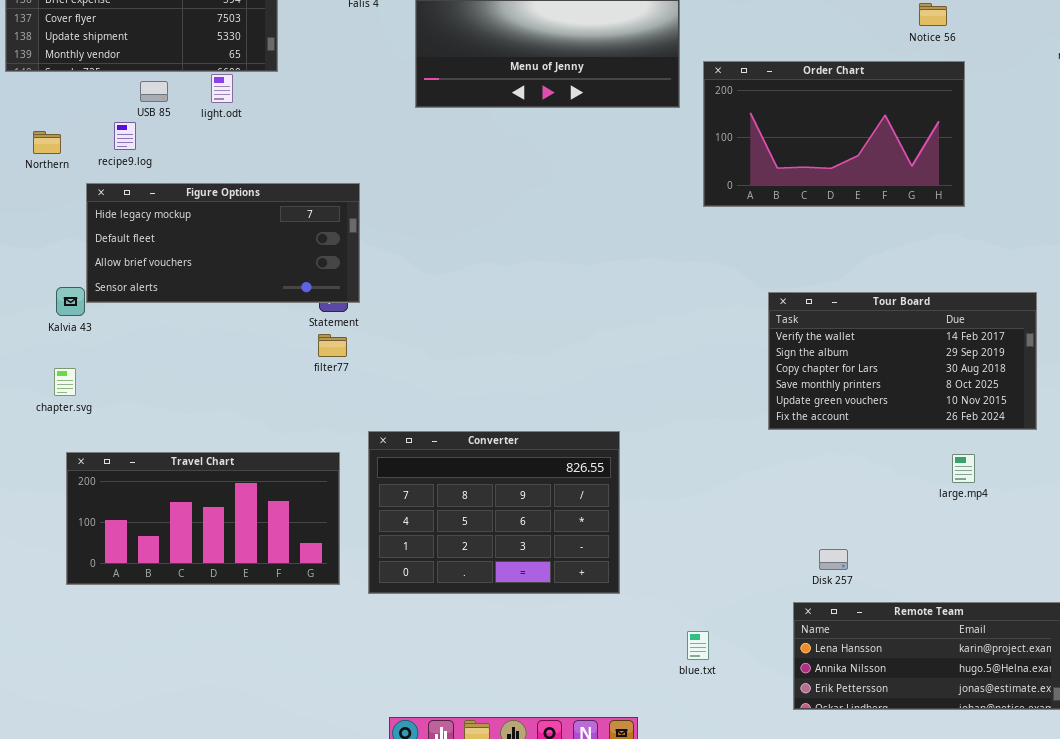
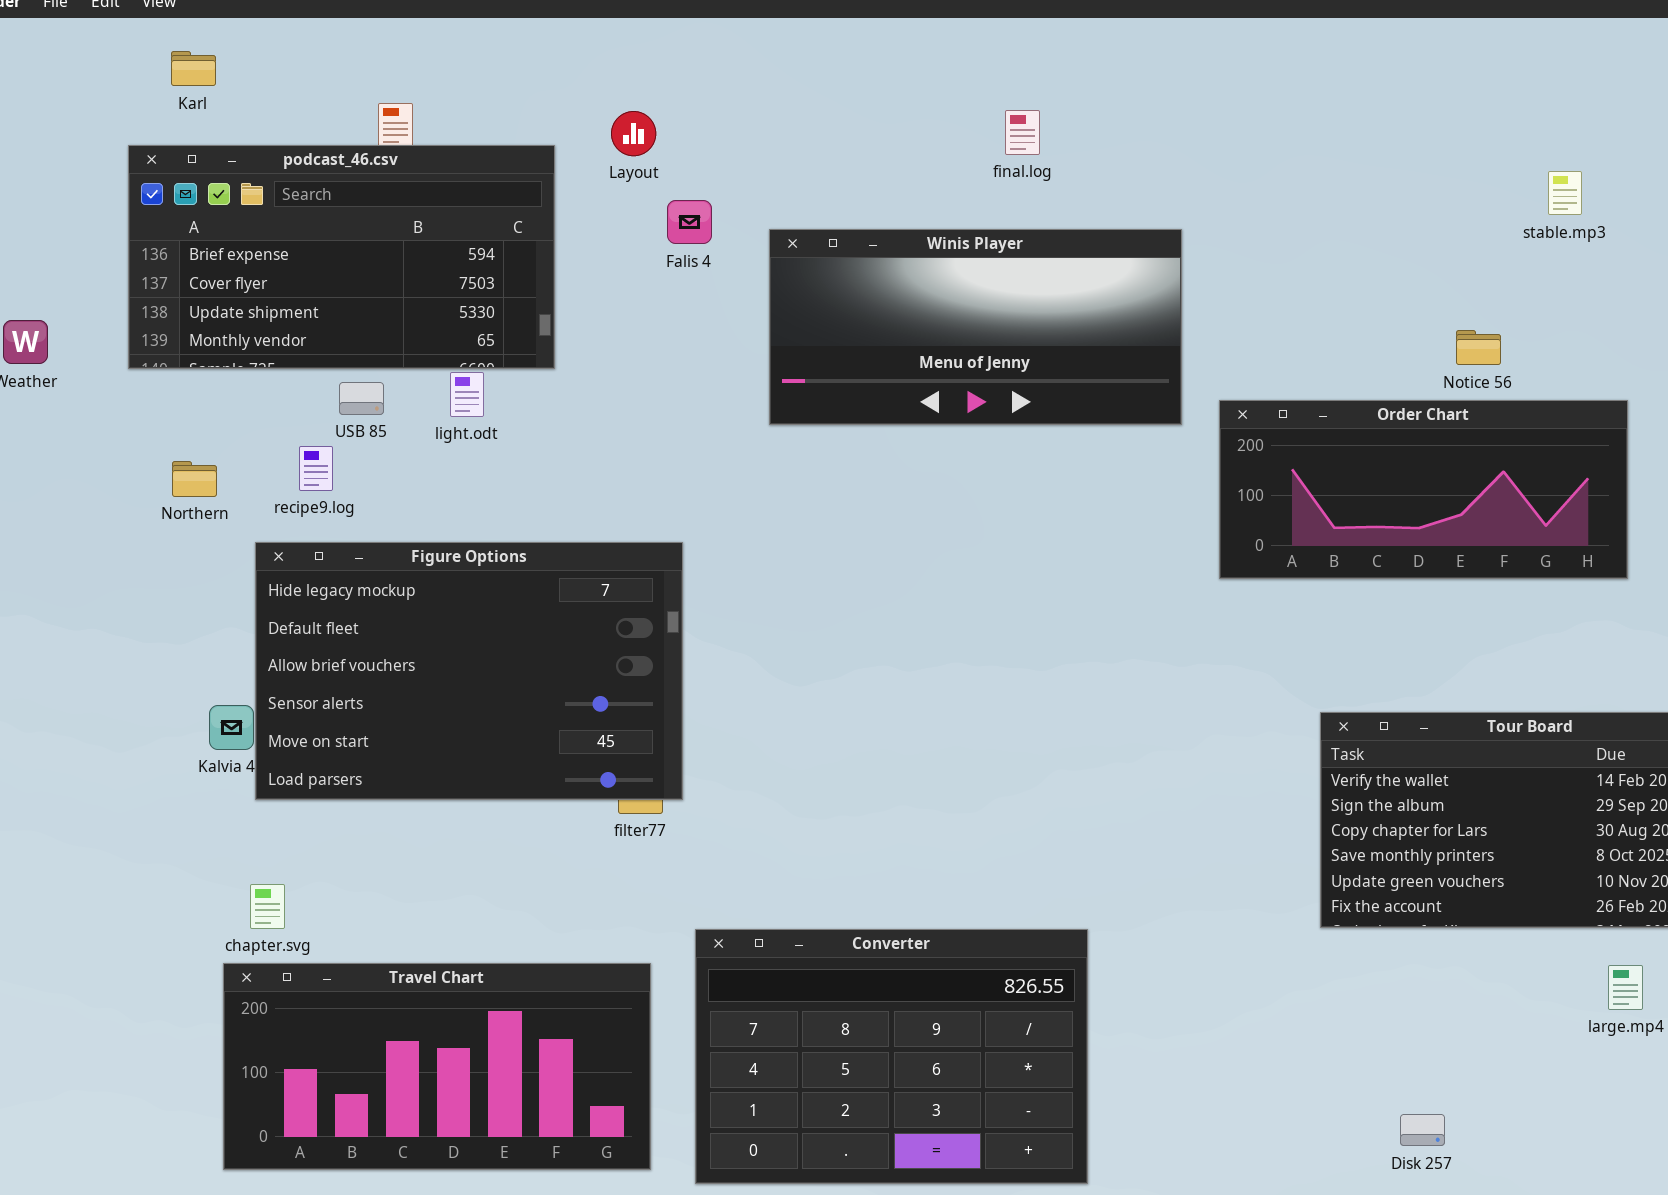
Notice 56: [919,3,947,26] -> [1456,330,1501,365], moved
Order Chart: [703,61,965,207] -> [1219,400,1628,579], resized
Figure Options: [86,183,360,303] -> [255,542,683,800], resized
chapter.svg: [54,368,76,396] -> [250,884,285,929], moved

